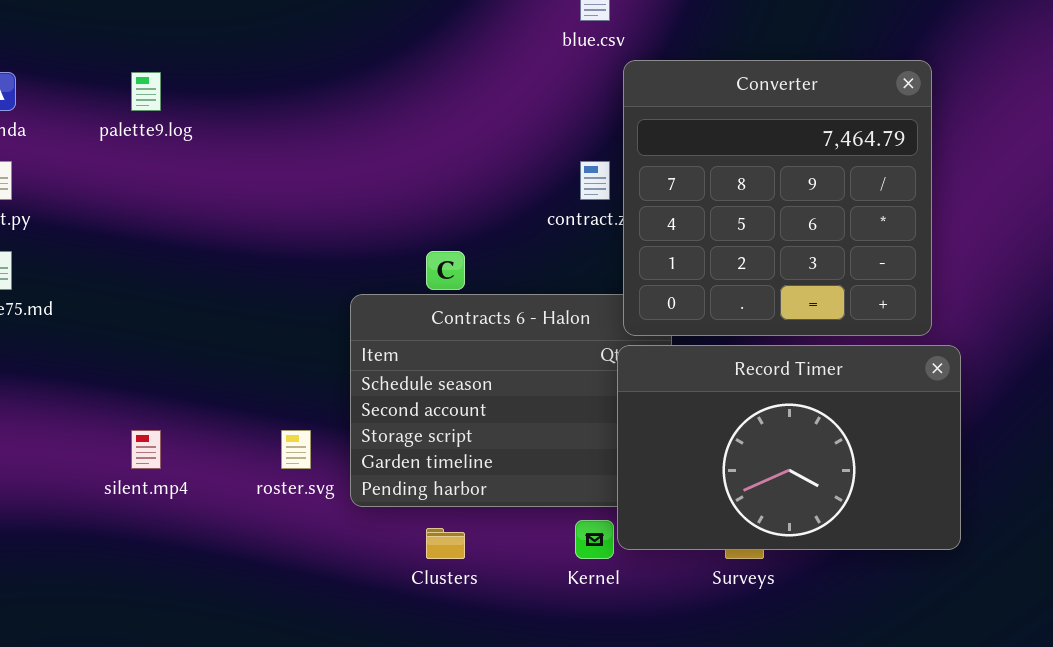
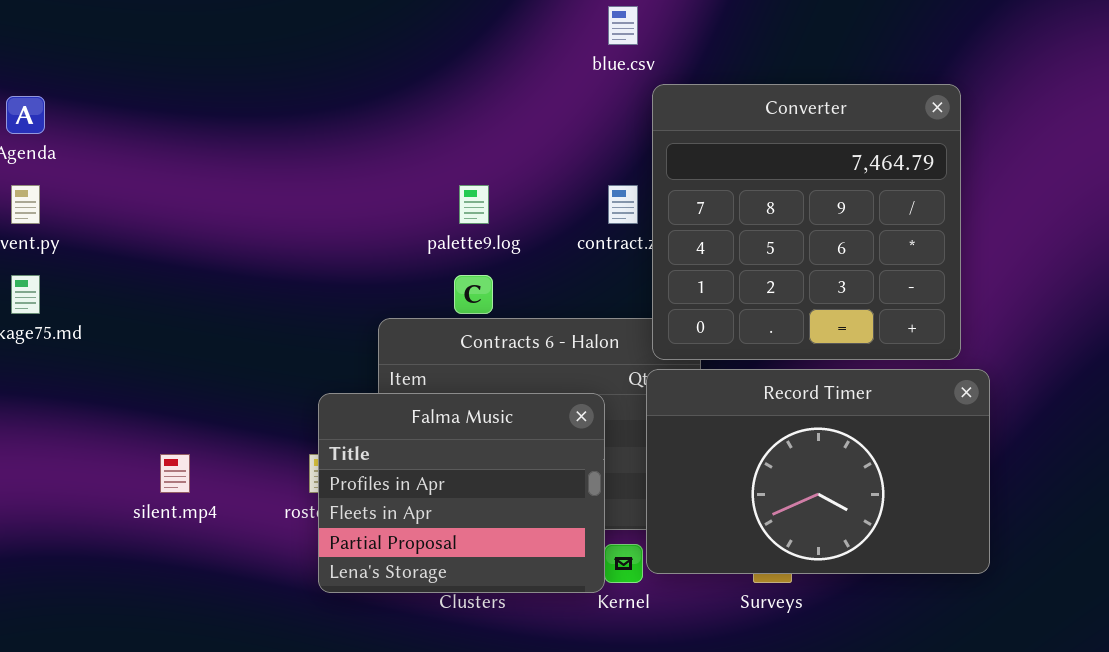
palette9.log: [131,72,161,111] -> [459,185,489,224], moved
Falma Music: none -> [318,393,605,593], opened

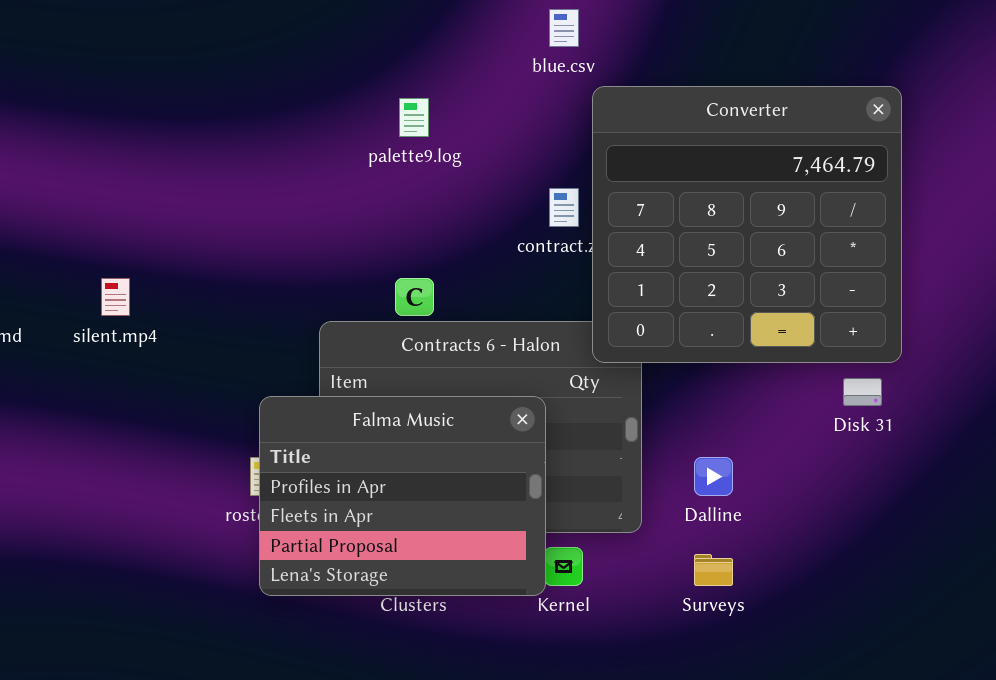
palette9.log: [459,185,489,224] -> [399,98,429,137], moved
Record Timer: [646,369,990,574] -> none, closed
silent.mp4: [160,454,190,493] -> [101,278,130,316], moved

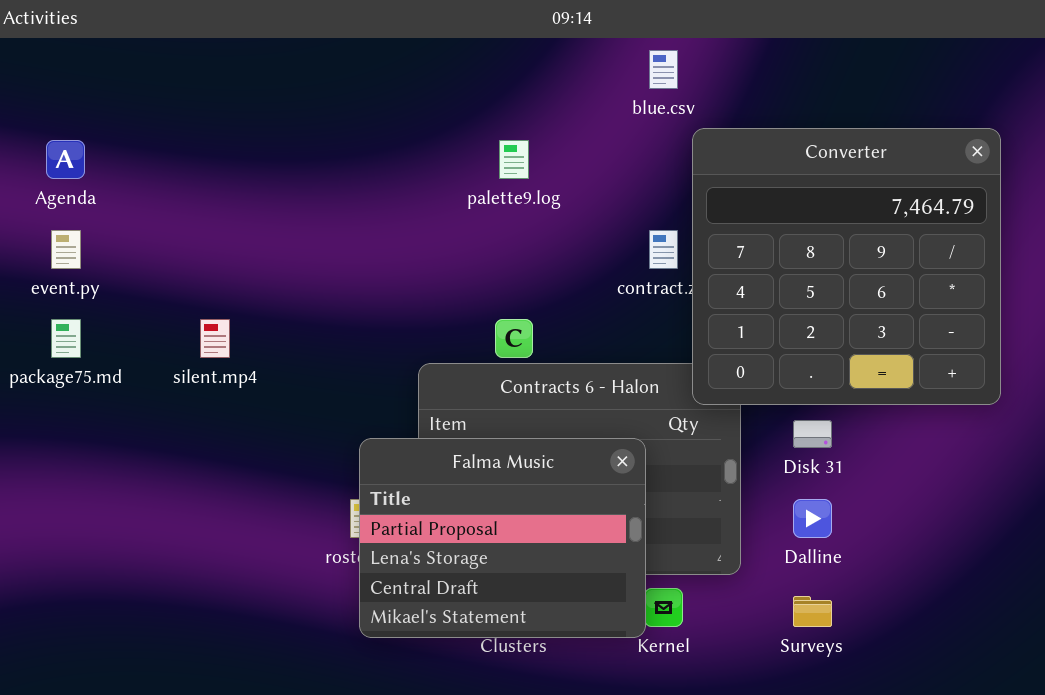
Disk 31: [843,378,882,406] -> [793,420,832,448], moved
Falma Music: [259,396,546,596] -> [359,438,646,638], scrolled down 2 rows

